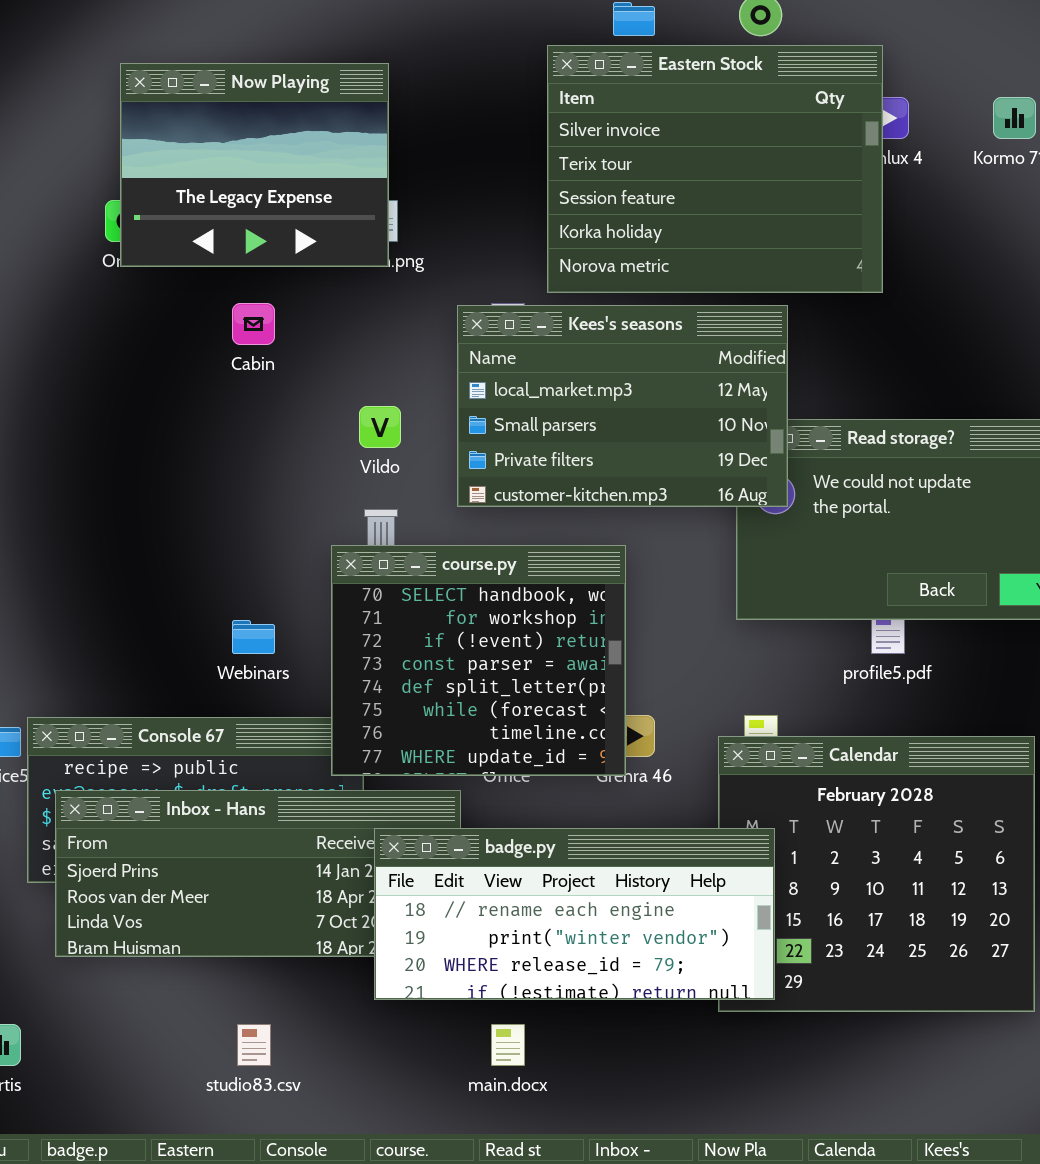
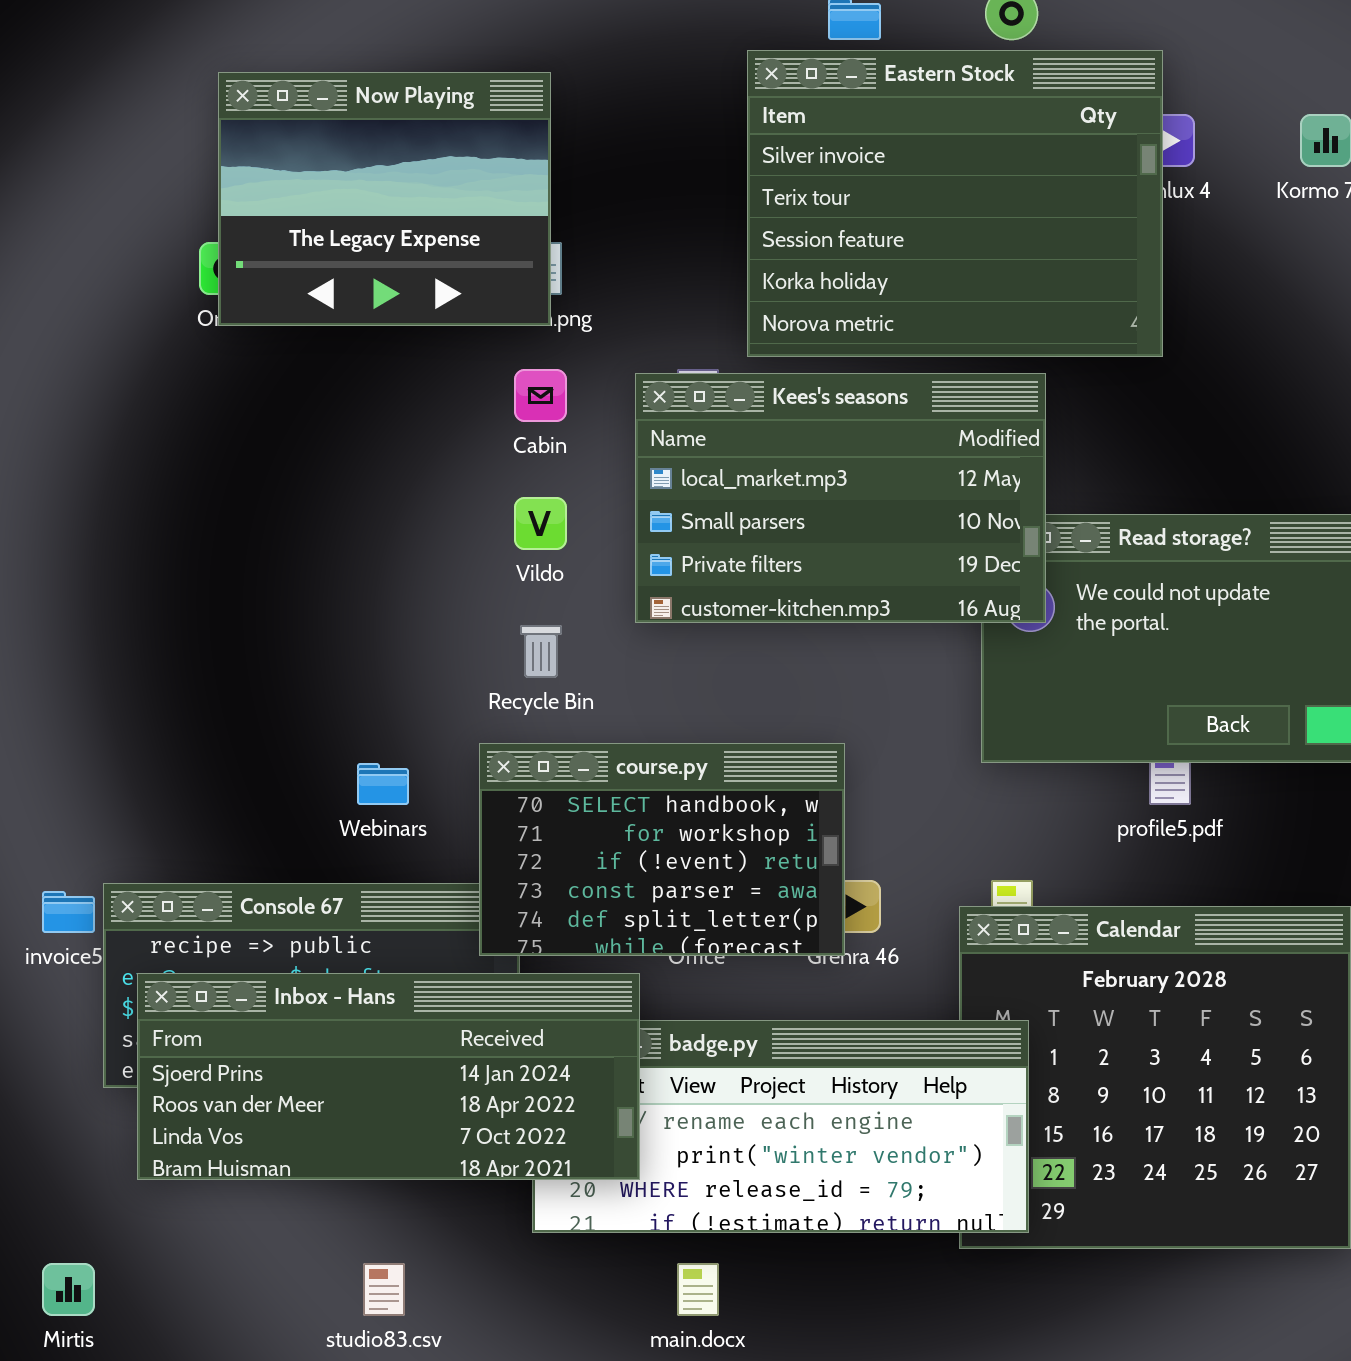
Cabin: [232,303,275,345] -> [514,369,567,422], moved
course.py: [331,545,626,776] -> [479,743,845,956], resized
Inbox - Hans: [55,790,461,957] -> [137,973,640,1180], raised

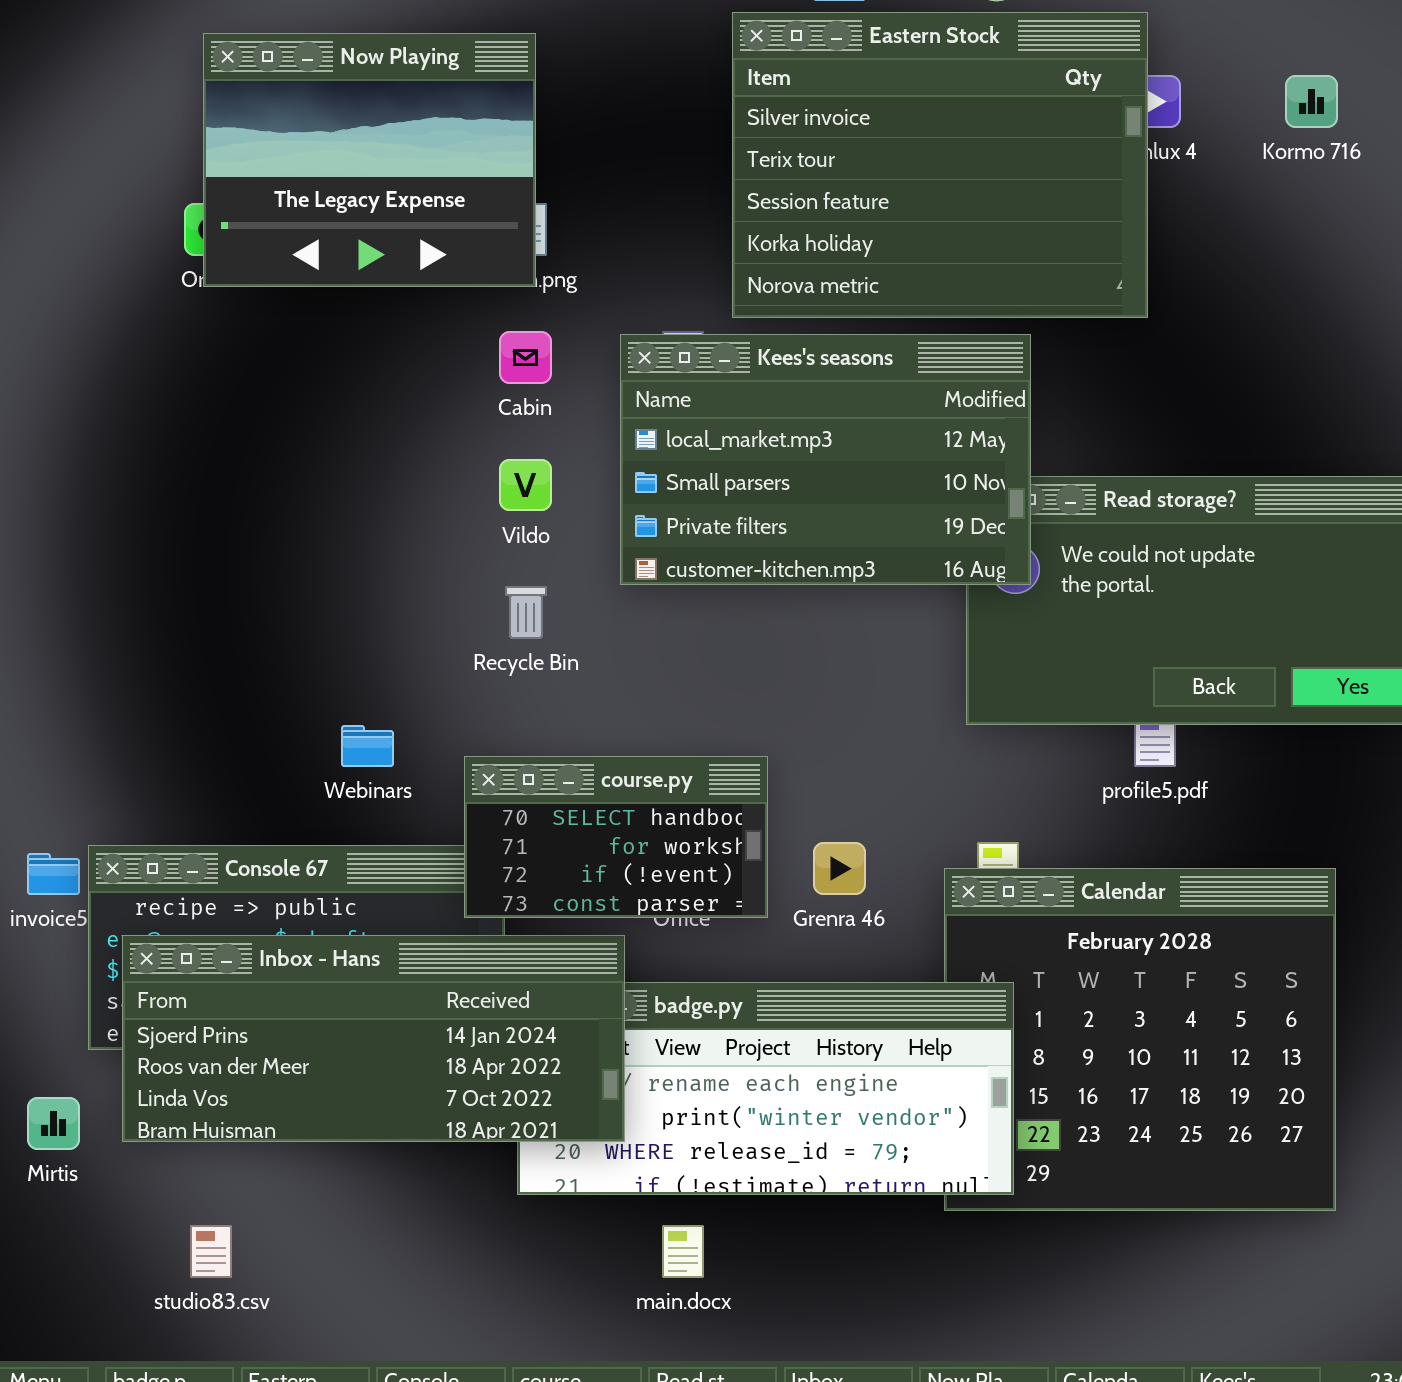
course.py: [479,743,845,956] -> [464,756,768,918], resized
Mirtis: [42,1263,95,1316] -> [27,1097,80,1150], moved
studio83.csv: [363,1263,405,1316] -> [190,1225,232,1278], moved

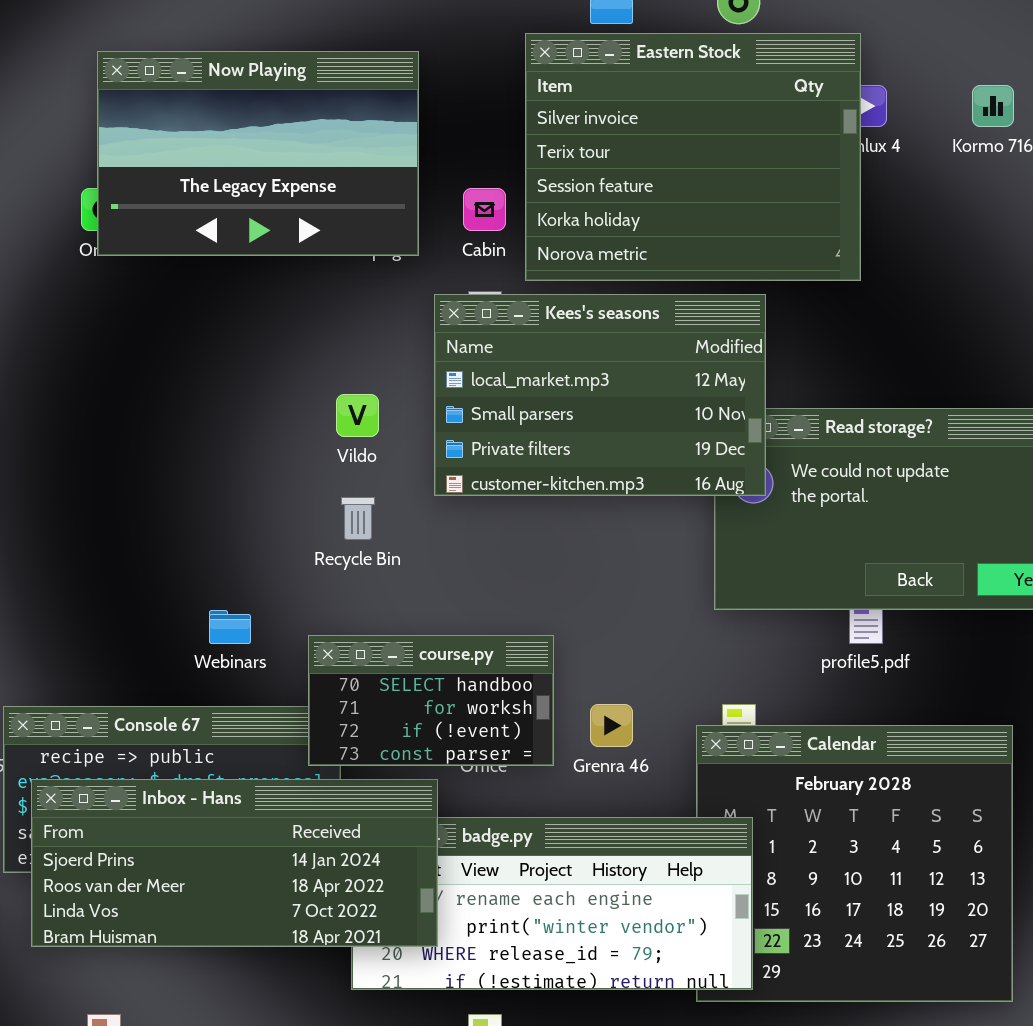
Now Playing: [203,33,536,287] -> [97,51,419,256], resized
Cabin: [499,331,552,384] -> [463,188,506,231], moved

